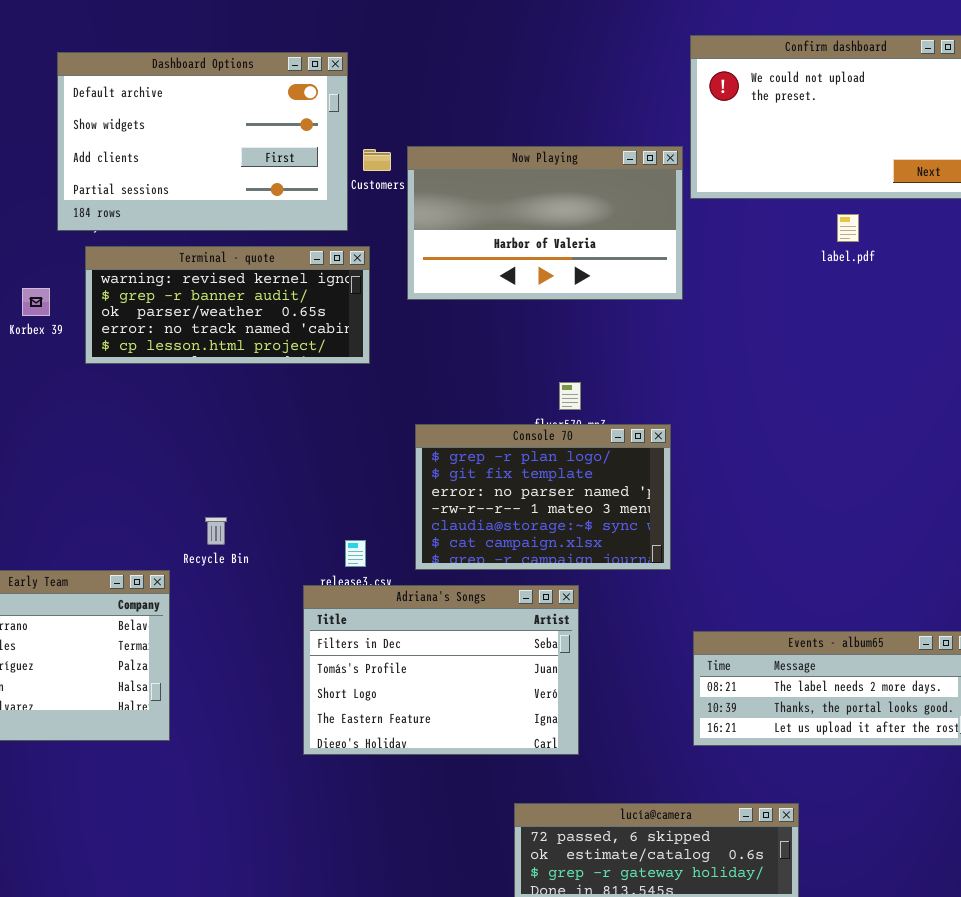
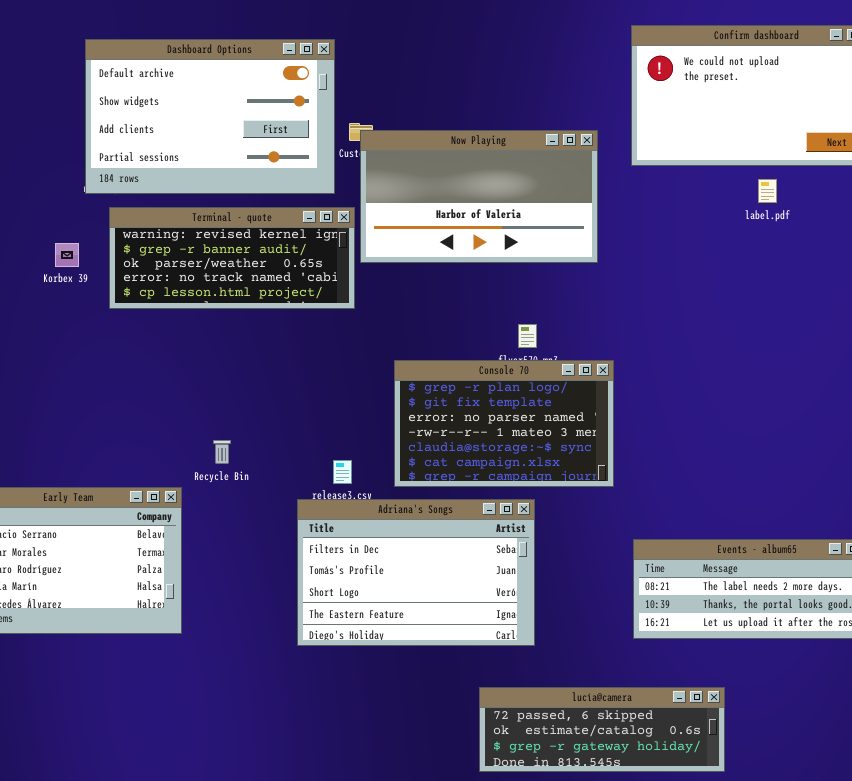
Now Playing: [407,146,683,300] -> [360,130,598,263], moved

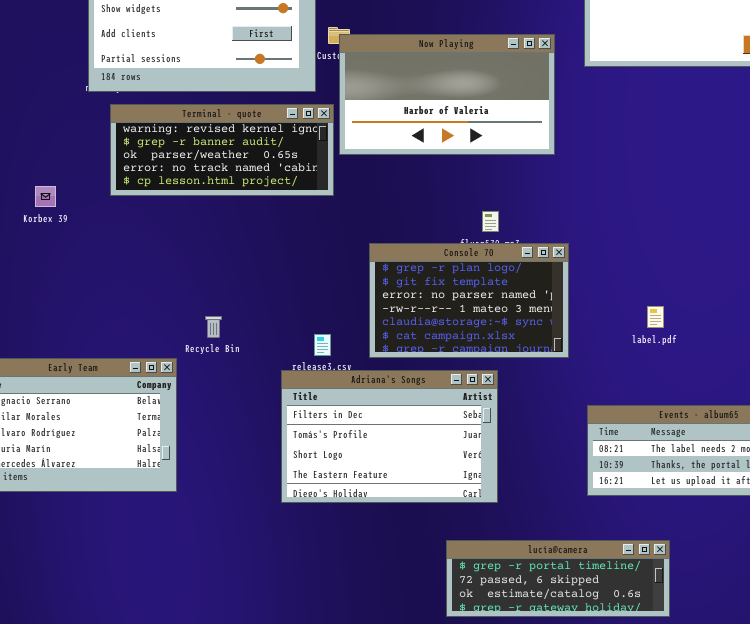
label.pdf: [758,179,777,203] -> [647,306,664,328], moved
Korbex 39: [55,243,79,267] -> [35,186,56,207], moved
lucía@camera: [479,687,725,772] -> [446,540,670,617], scrolled up 1 row

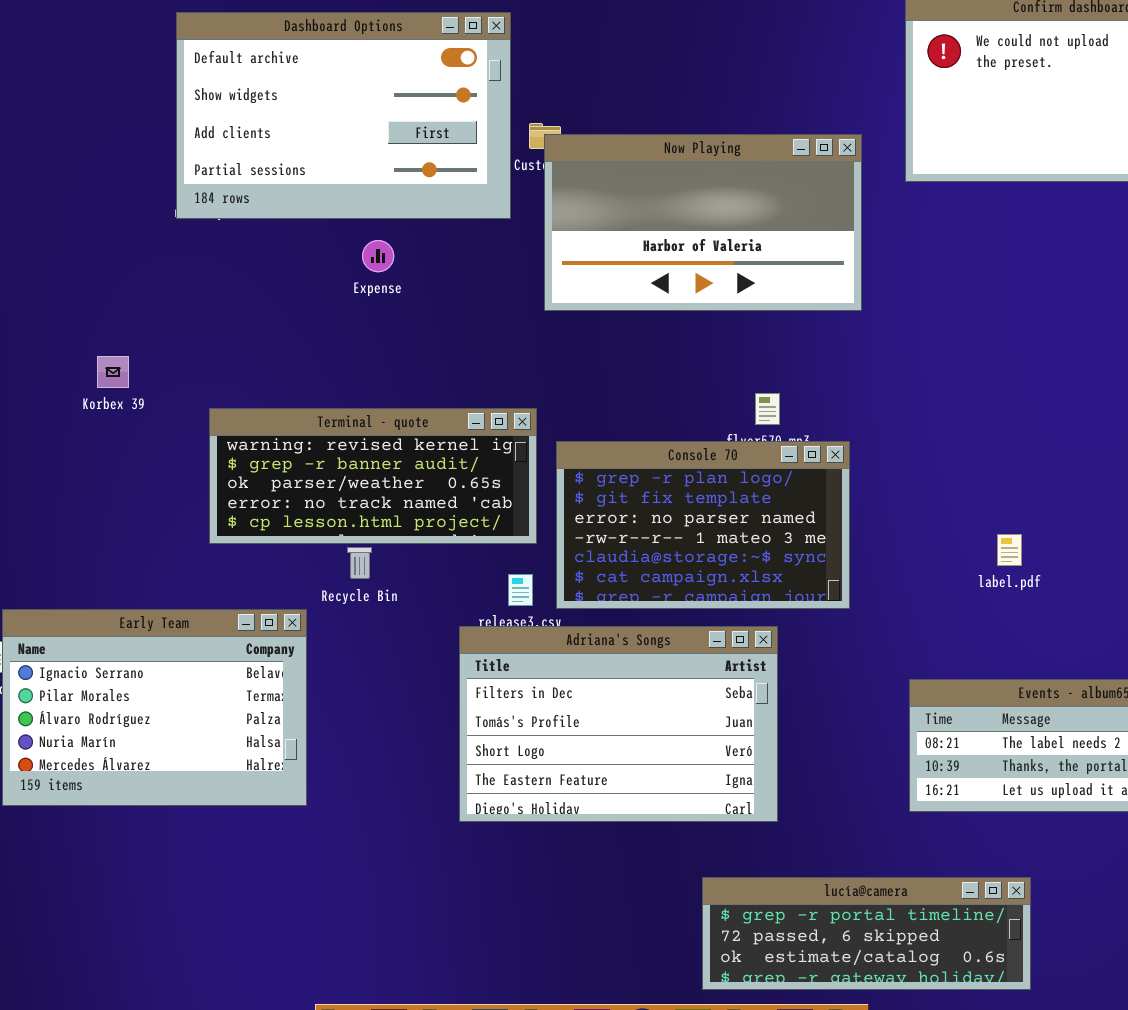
Terminal - quote: [110,104,334,196] -> [209,408,537,544], moved
Console 70: [369,243,569,358] -> [556,441,850,609], moved

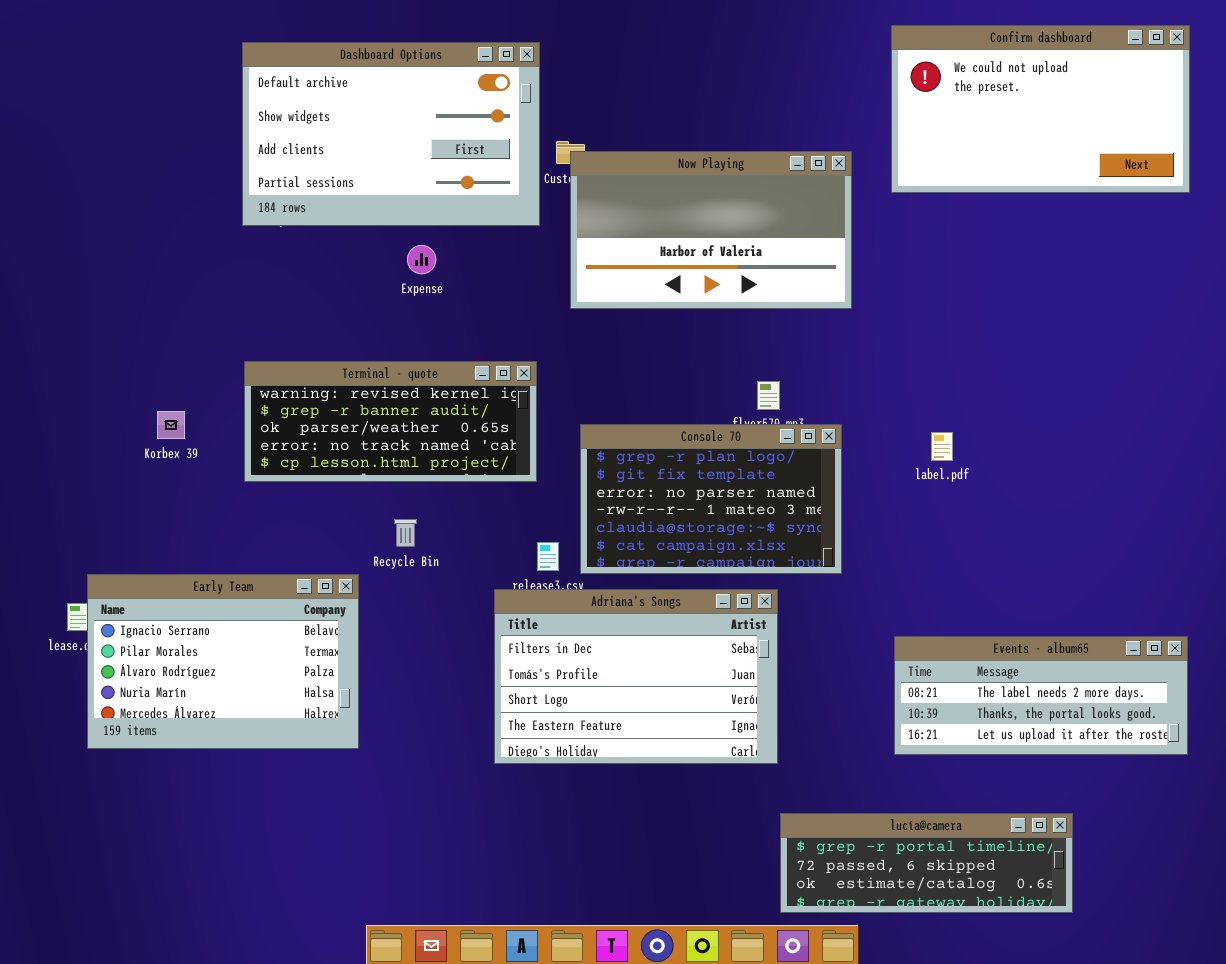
Korbex 39: [97,356,129,388] -> [157,411,185,439], moved
Terminal - quote: [209,408,537,544] -> [244,361,537,482], moved
label.pdf: [997,534,1022,566] -> [931,432,953,461], moved
lucía@camera: [702,877,1031,990] -> [780,813,1073,913], moved

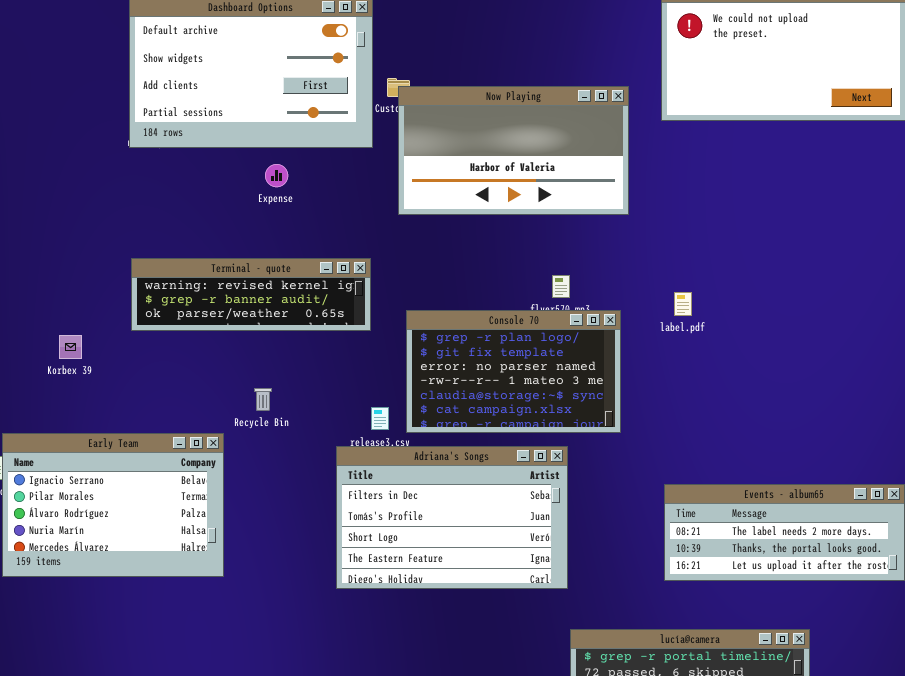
Terminal - quote: [244,361,537,482] -> [131,258,371,331], resized
Korbex 39: [157,411,185,439] -> [59,335,82,359], moved
label.pdf: [931,432,953,461] -> [674,292,692,316], moved

